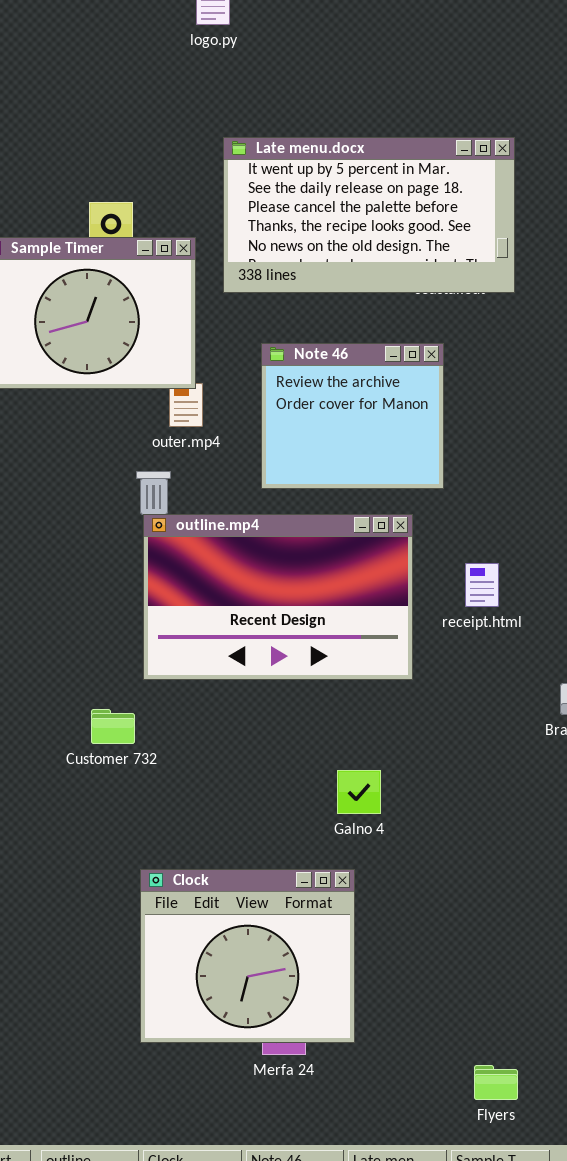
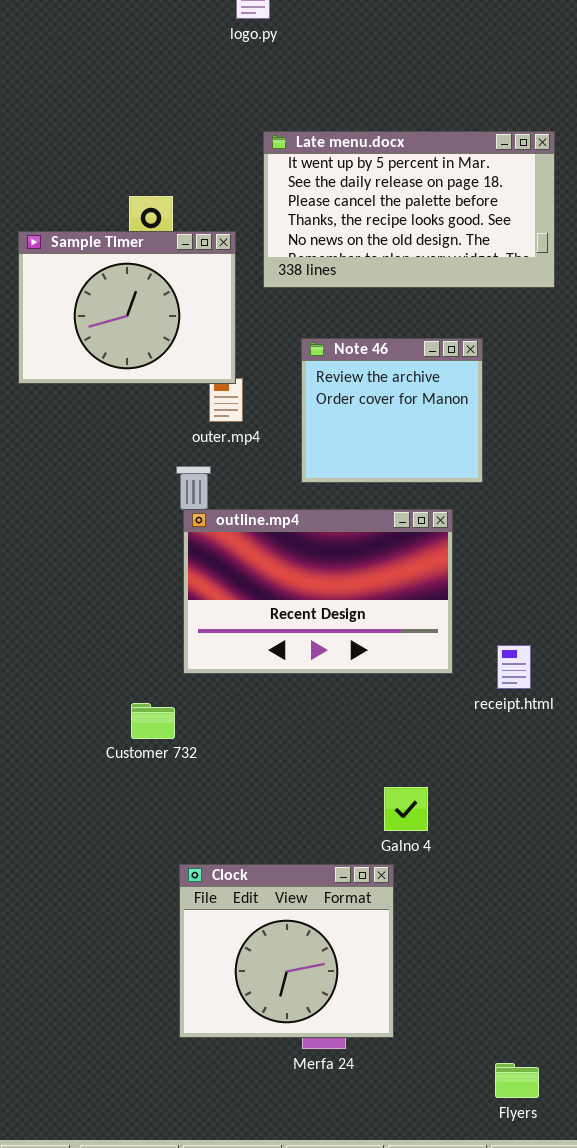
receipt.html: [465,563,499,607] -> [497,645,531,689], moved
Galno 4: [337,770,381,814] -> [384,787,428,831], moved
Flyers: [474,1065,518,1100] -> [495,1063,539,1098], moved

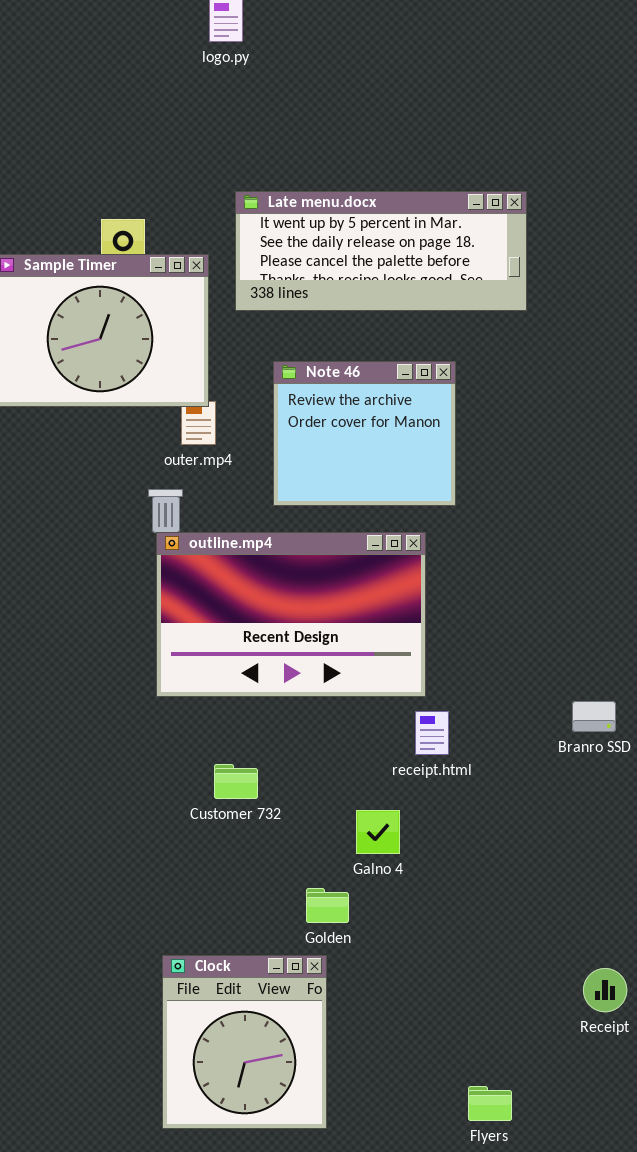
Late menu.docx: [263,131,555,288] -> [235,191,527,311], resized
receipt.html: [497,645,531,689] -> [415,711,449,755], moved
Customer 732: [131,703,175,739] -> [214,764,258,799], moved
Clock: [179,864,394,1038] -> [162,955,327,1129], moved, resized

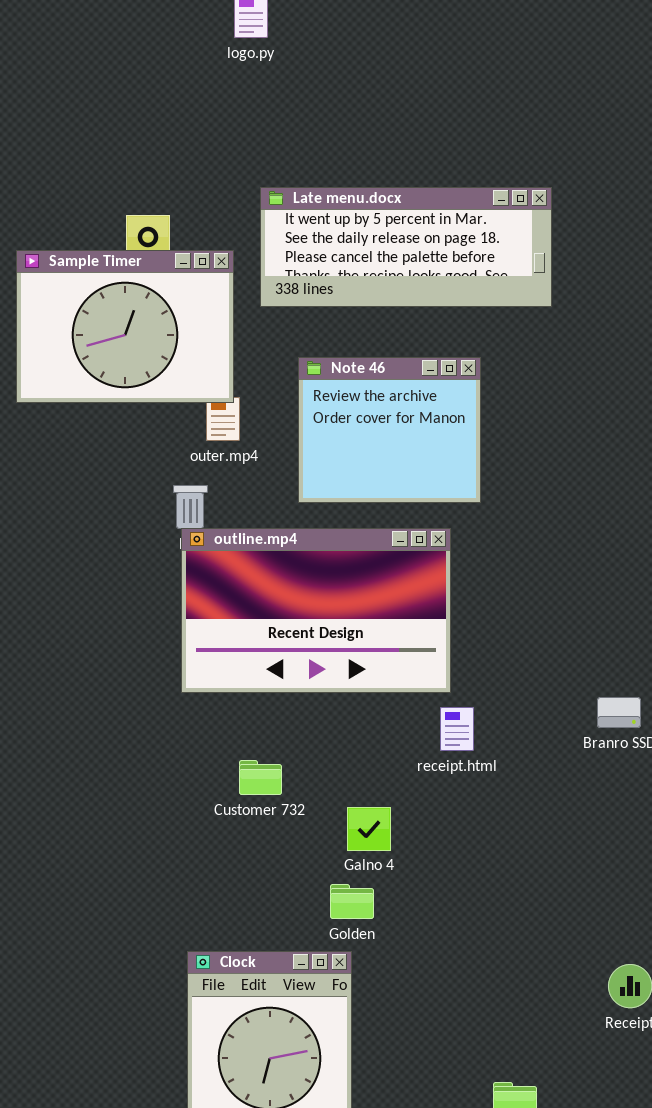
Galno 4: [356,810,400,854] -> [347,807,391,851], moved

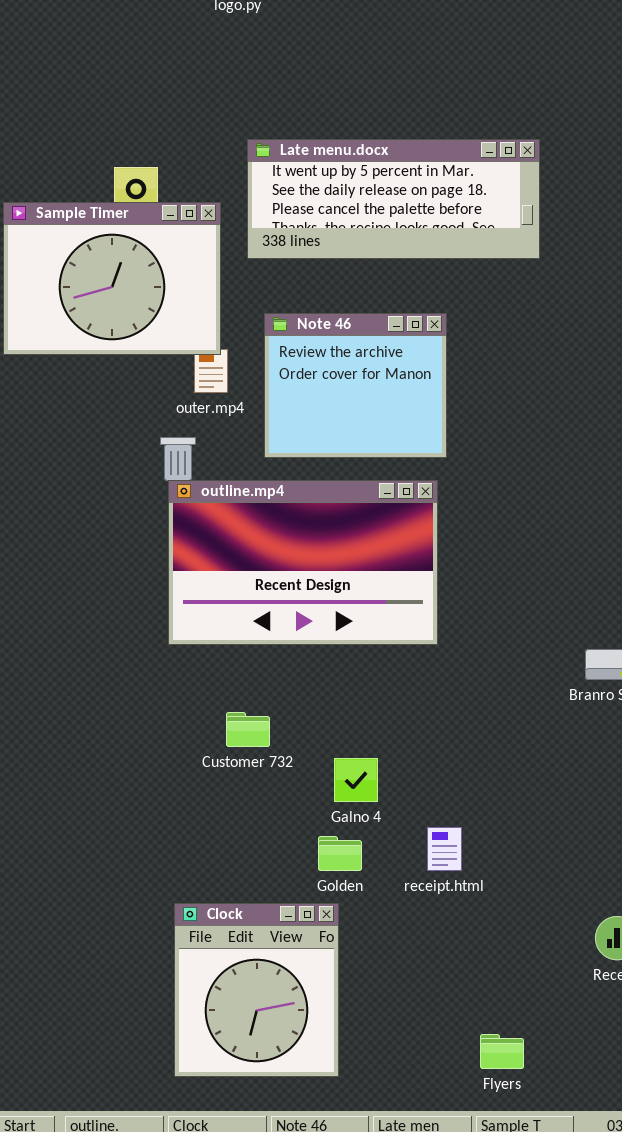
Note 46: [298,357,481,503] -> [264,313,447,458], moved
receipt.html: [440,707,474,751] -> [427,827,462,871], moved

